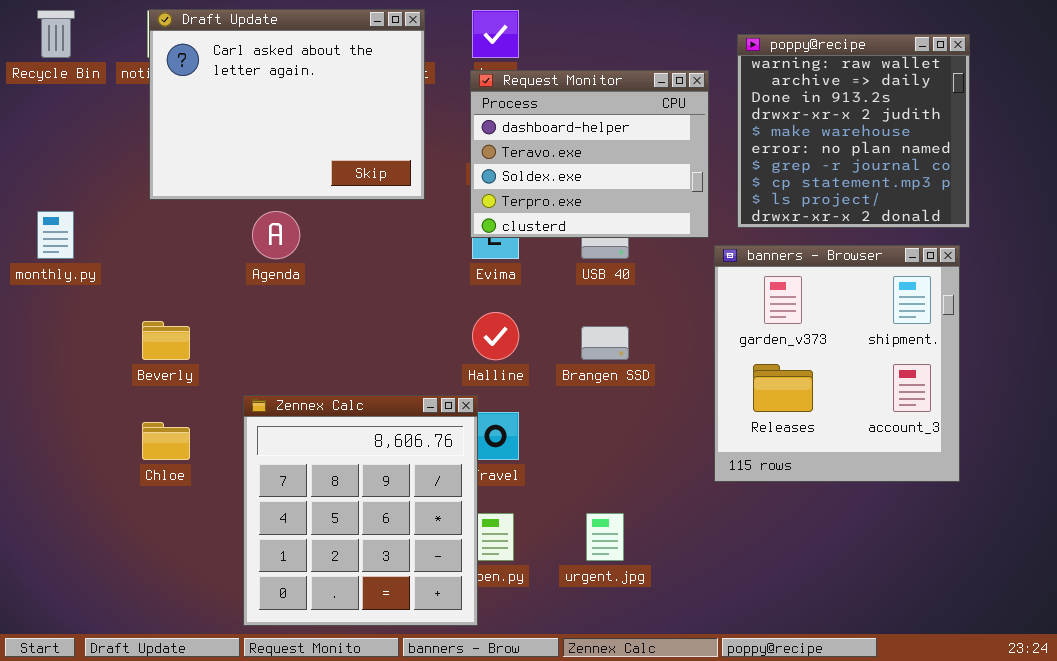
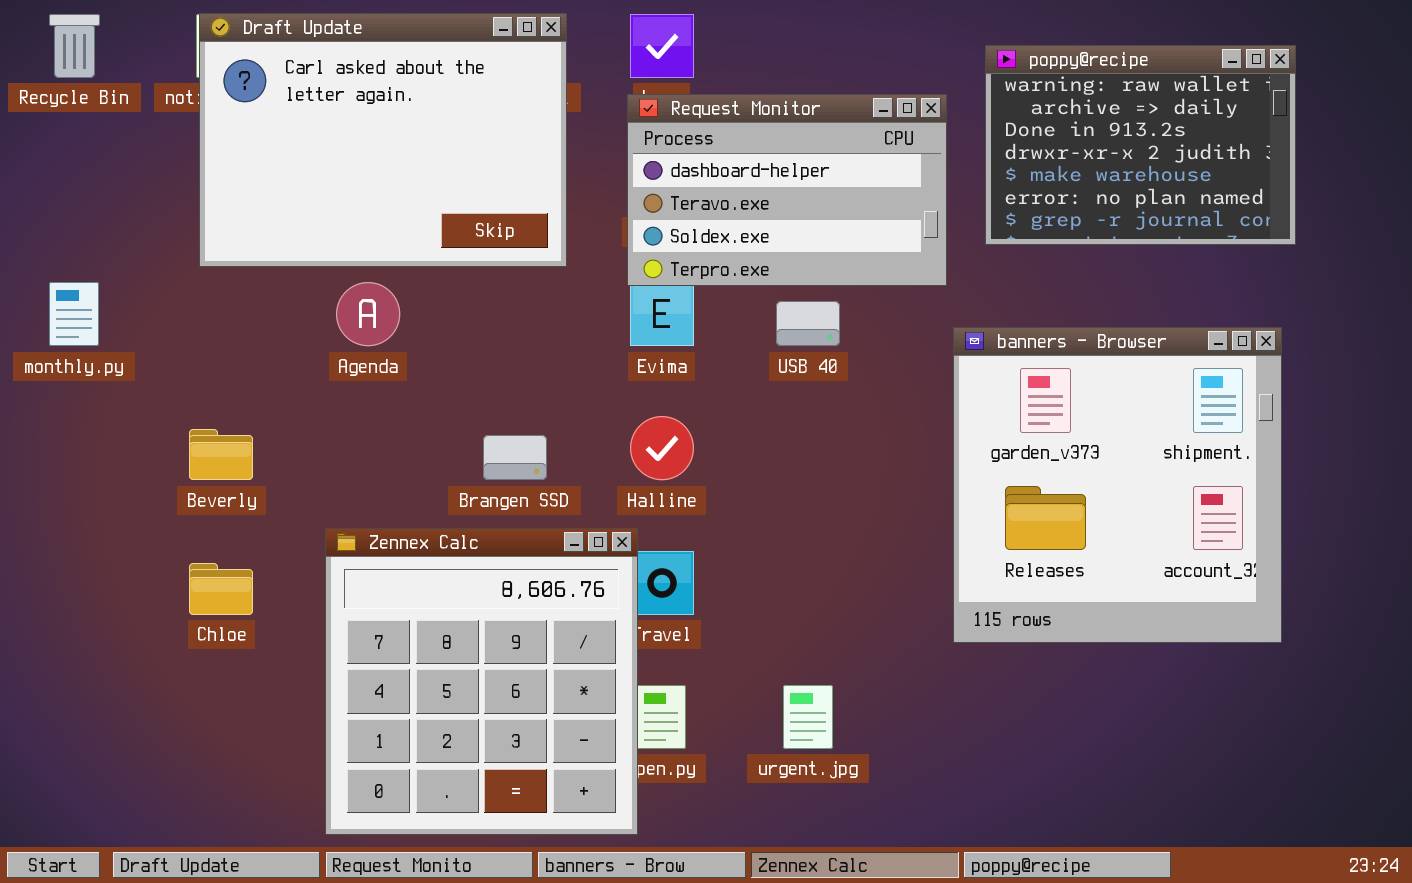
poppy@recipe: [737,34,970,228] -> [985,45,1296,245], resized
Request Monitor: [470,70,709,238] -> [627,94,947,286], resized
Brangen SSD: [581,326,629,360] -> [483,435,547,480], moved

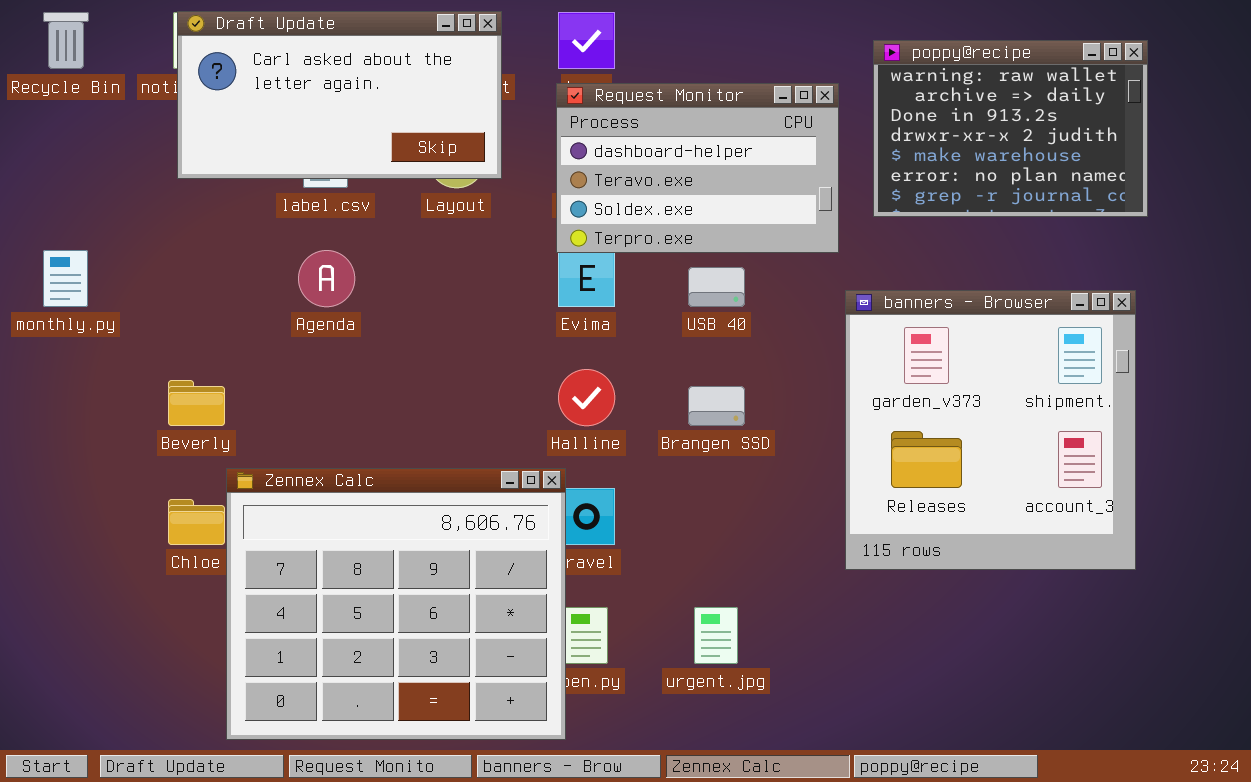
Draft Update: [199,13,567,267] -> [177,11,502,179], resized
Brangen SSD: [483,435,547,480] -> [688,386,745,426], moved
Zennex Calc: [325,528,638,835] -> [226,468,566,740], resized

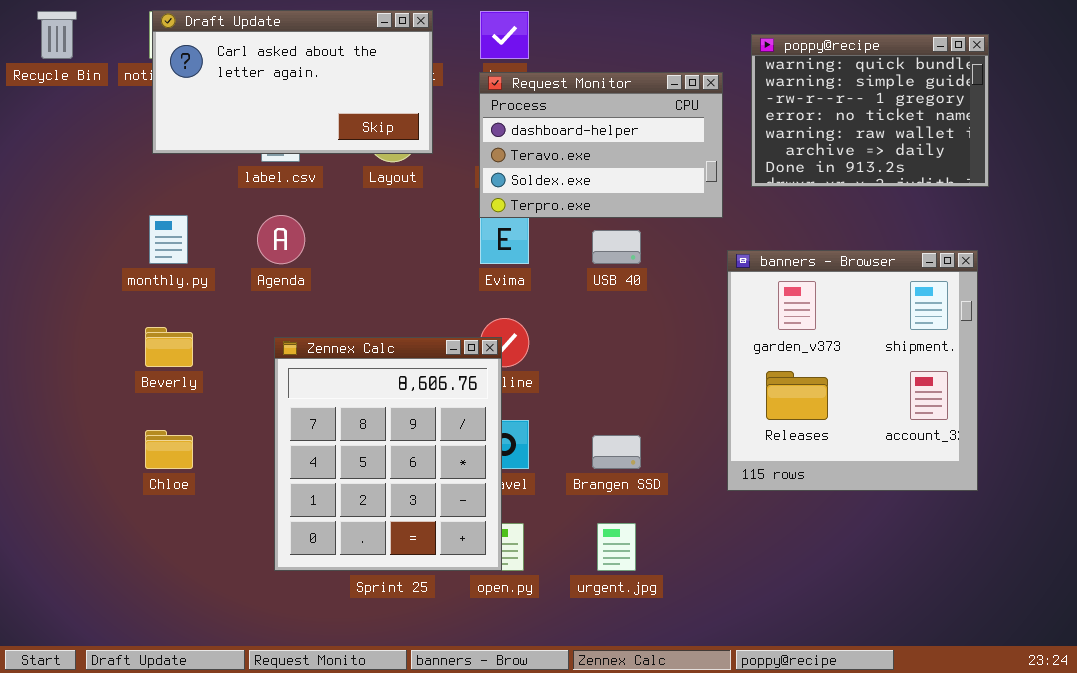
poppy@recipe: [873,40,1148,217] -> [751,34,989,187], scrolled up 4 rows
monthly.py: [43,250,88,307] -> [149,215,188,264], moved
Brangen SSD: [688,386,745,426] -> [592,435,641,469], moved
Zennex Calc: [226,468,566,740] -> [274,337,502,571], moved, resized

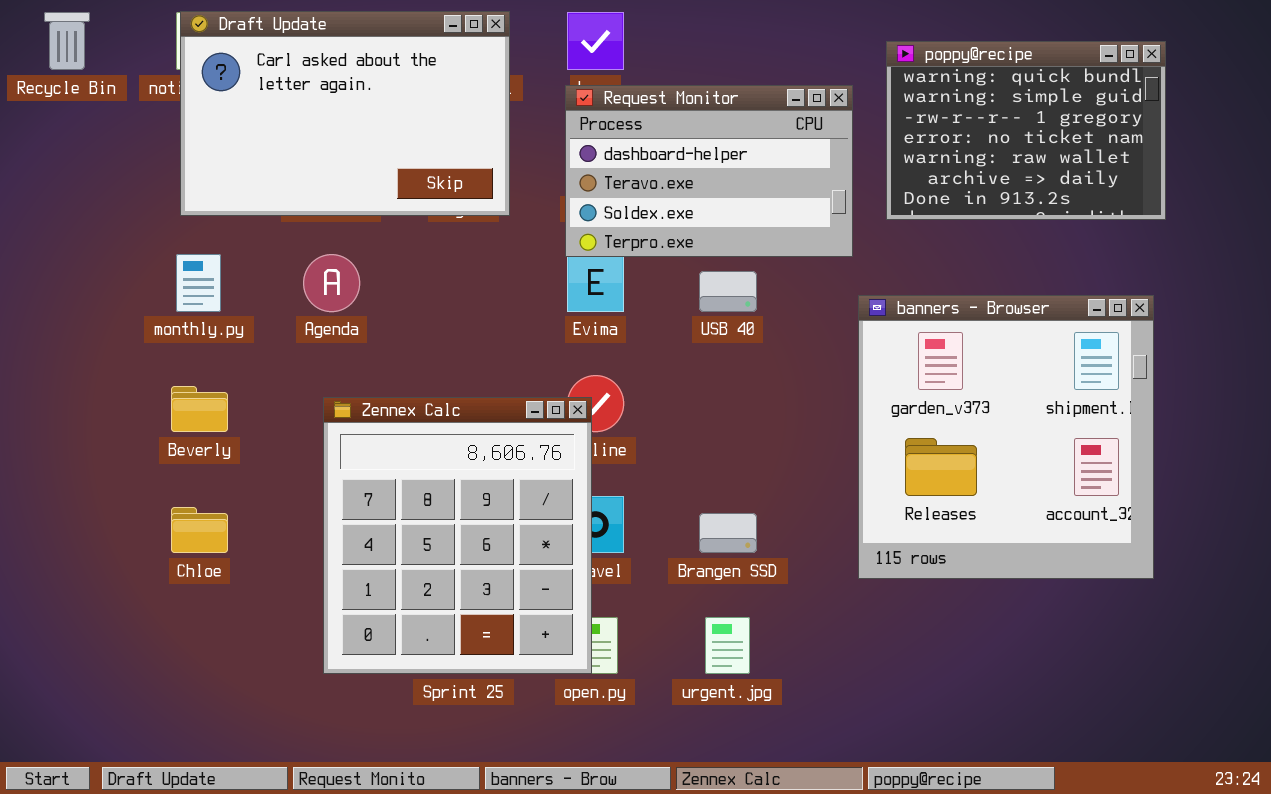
Draft Update: [152,10,433,154] -> [180,11,510,216], resized

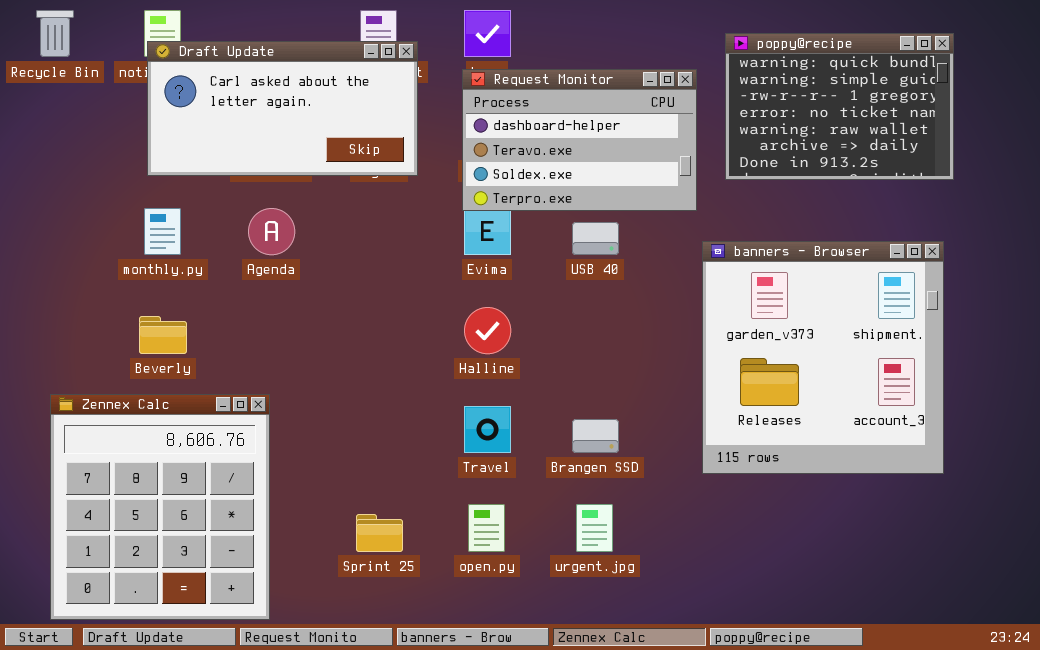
Draft Update: [180,11,510,216] -> [147,41,418,176], resized
Zennex Calc: [323,397,592,674] -> [50,394,270,620], moved

